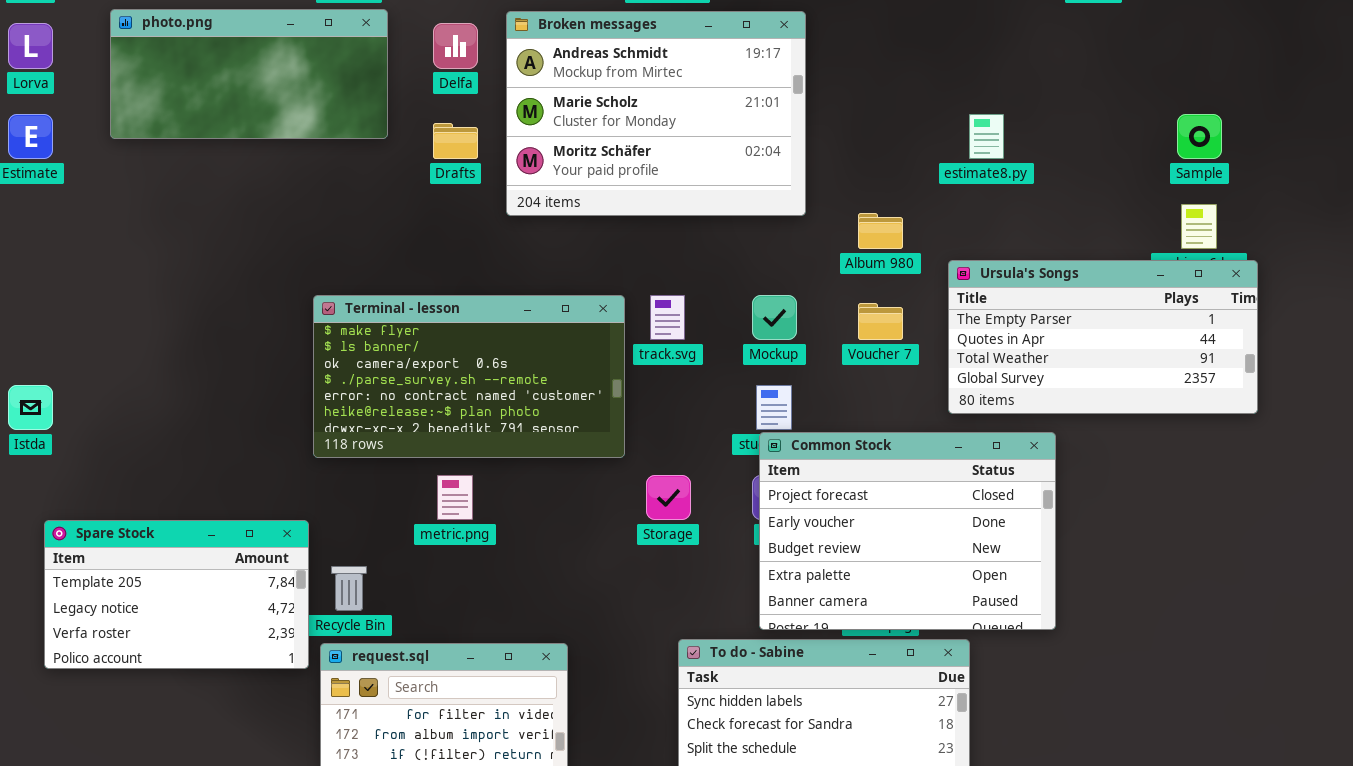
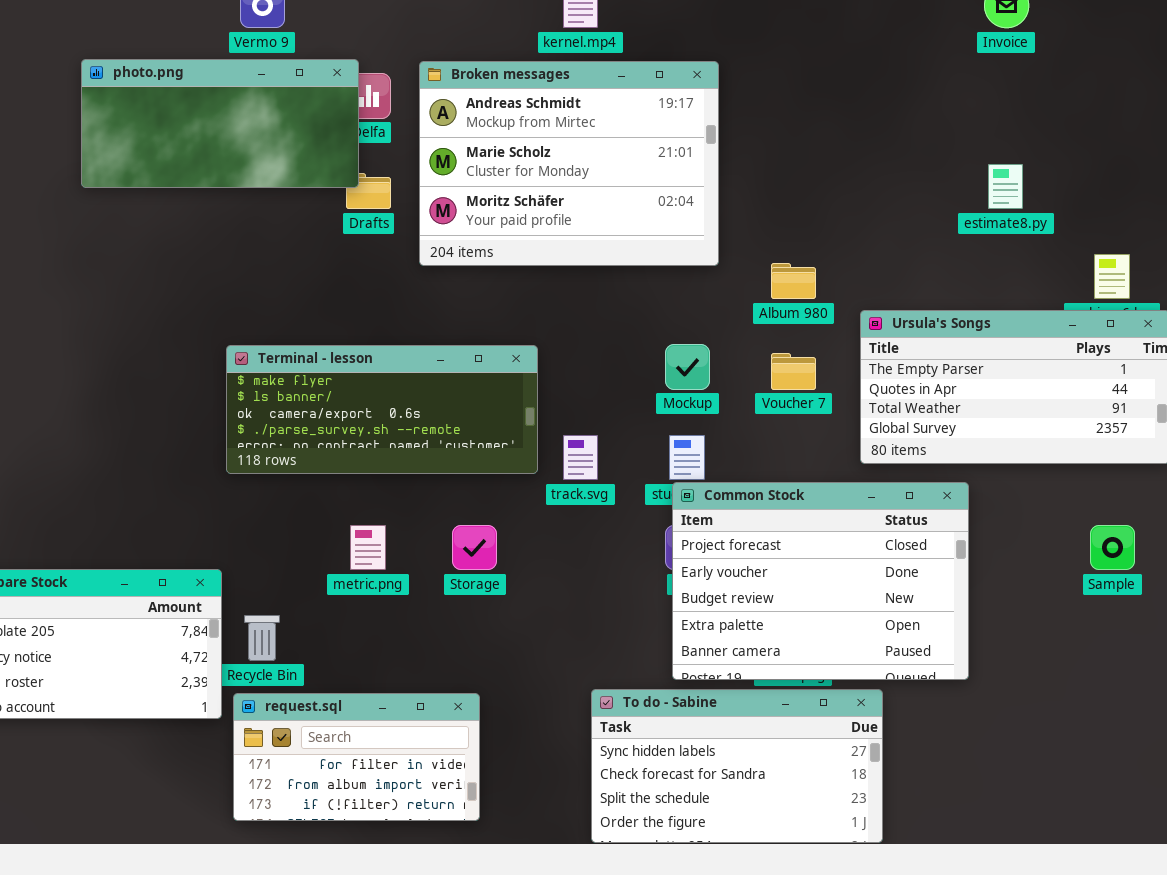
photo.png: [110,9,388,139] -> [81,59,359,188], moved
estimate8.py: [969,114,1004,159] -> [988,164,1023,209], moved
Sample: [1177,114,1222,159] -> [1090,525,1135,570], moved
track.svg: [650,295,685,340] -> [563,435,598,480], moved
Terminal - lesson: [313,295,625,458] -> [226,345,538,474], resized
Storage: [646,475,691,520] -> [452,525,497,570], moved

